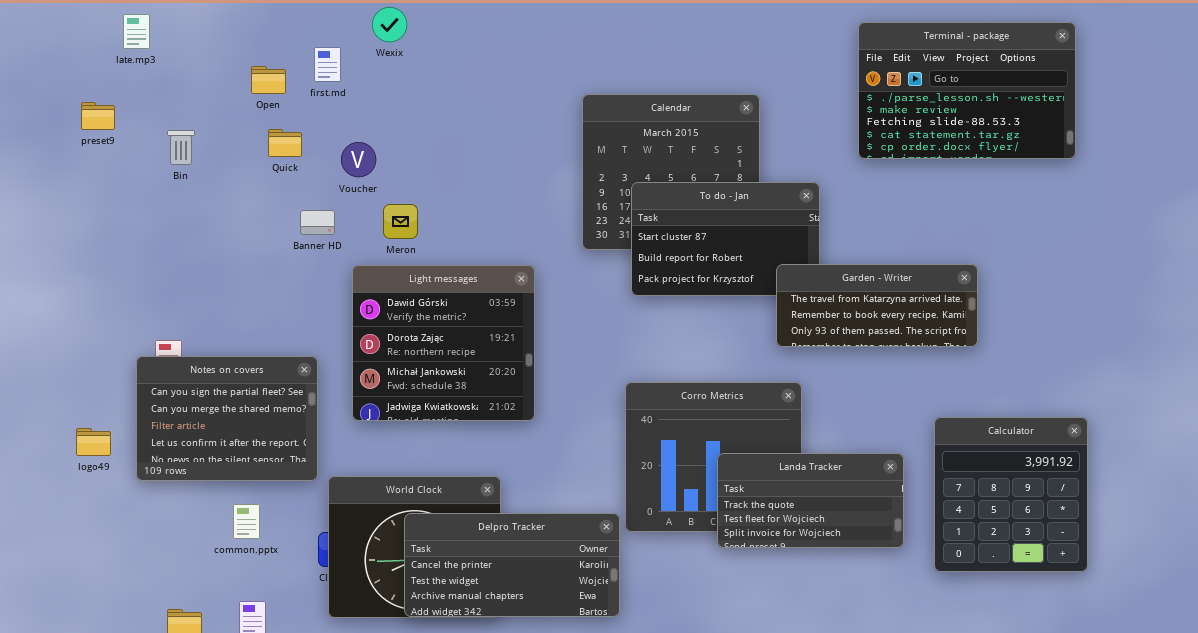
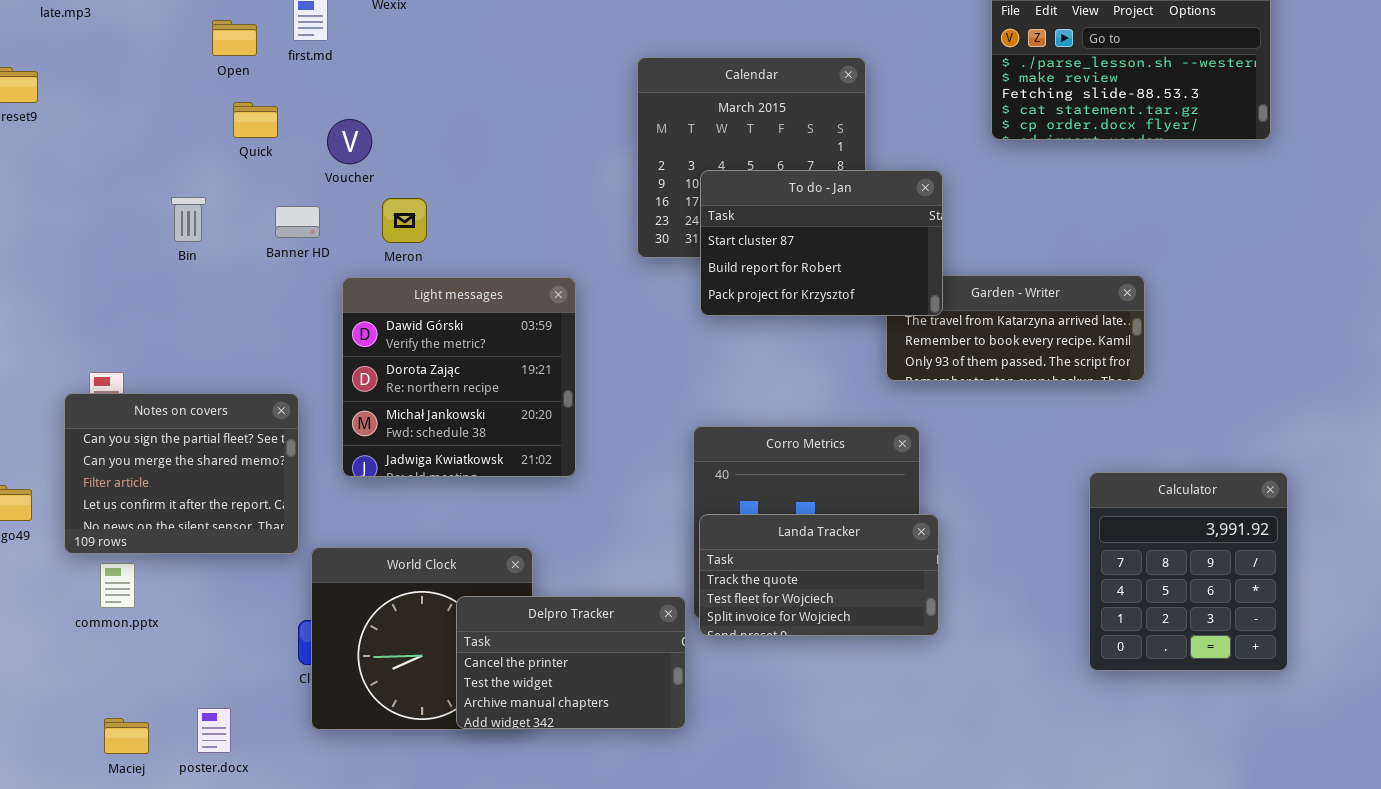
Bin: [167,130,195,165] -> [171,197,206,242], moved
To do - Jan: [631,182,820,296] -> [700,170,943,316], raised
Landa Tracker: [717,453,904,548] -> [699,514,939,636], moved
common.pptx: [233,504,260,539] -> [100,563,135,608], moved
Delpro Tracker: [404,513,620,617] -> [456,596,686,729], resized

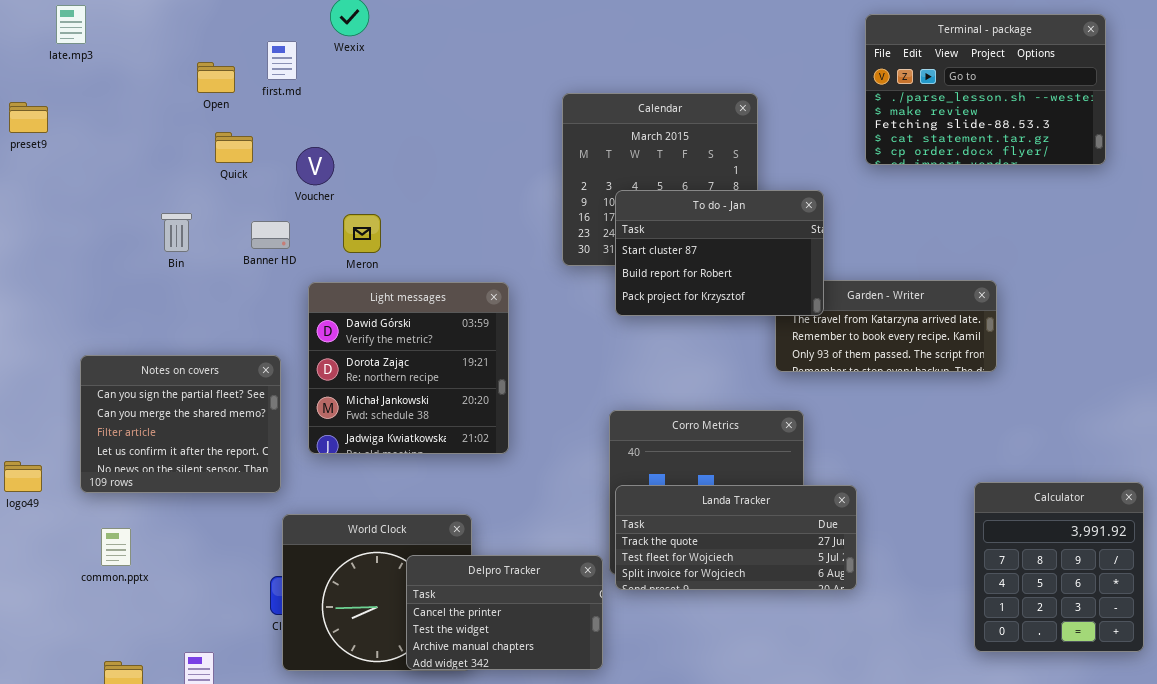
Notes on covers: [64,393,299,554] -> [80,355,281,493], moved
Calculator: [1089,472,1288,671] -> [974,482,1144,652], moved
Landa Tracker: [699,514,939,636] -> [615,485,857,590], resized

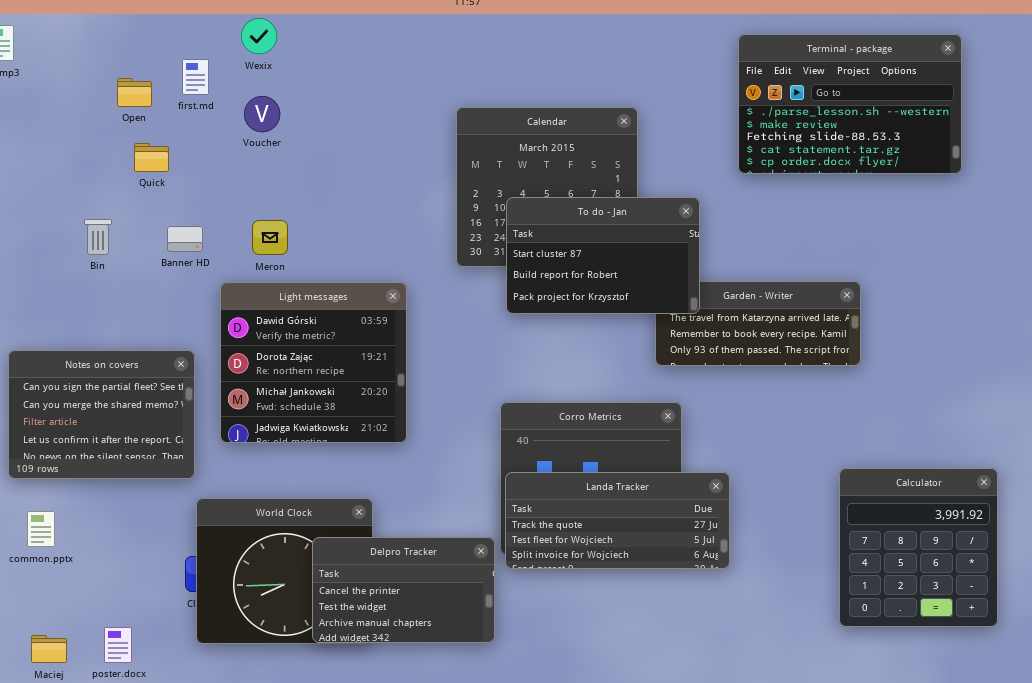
Voucher: [296,147,334,185] -> [244,96,280,132], moved

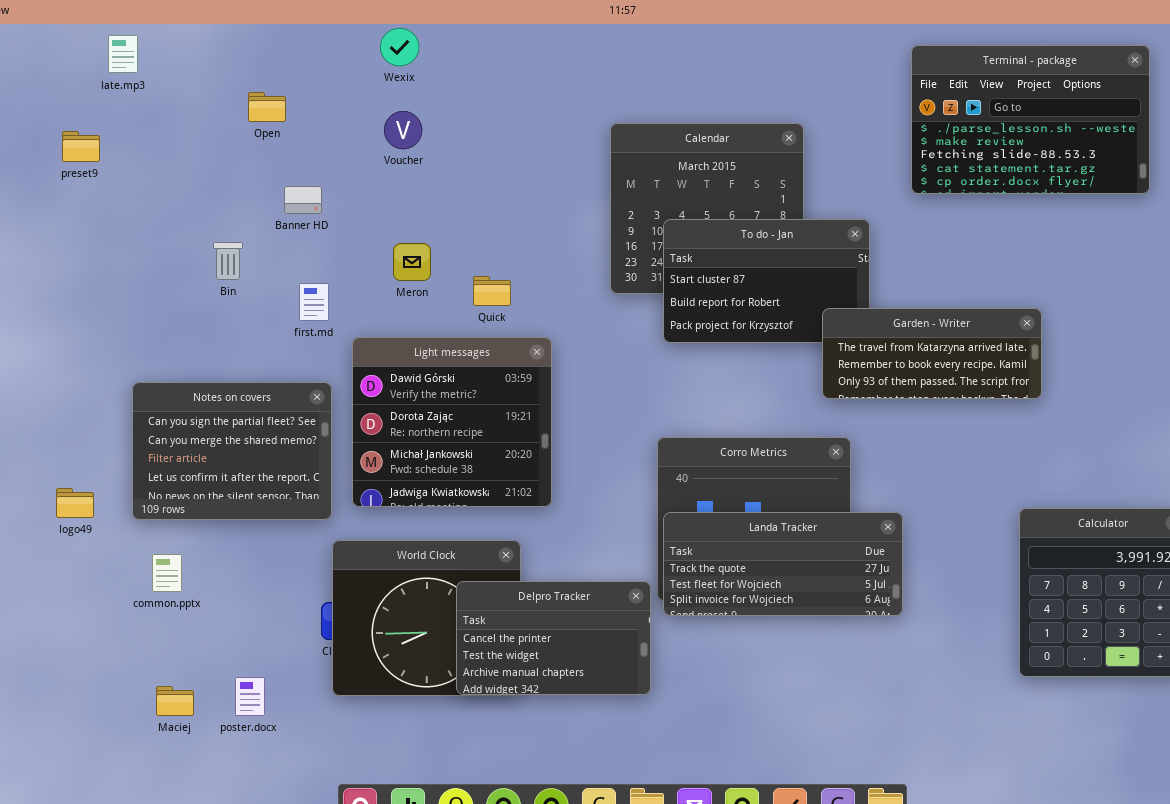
first.md: [182,59,209,95] -> [299,283,329,321], moved
Quick: [134,143,169,172] -> [473,276,511,306], moved
Banner HD: [167,226,203,252] -> [284,186,322,214], moved
Garden - Writer: [655,281,861,366] -> [822,308,1042,399], raised
Light messages: [220,282,407,443] -> [352,337,552,507], moved

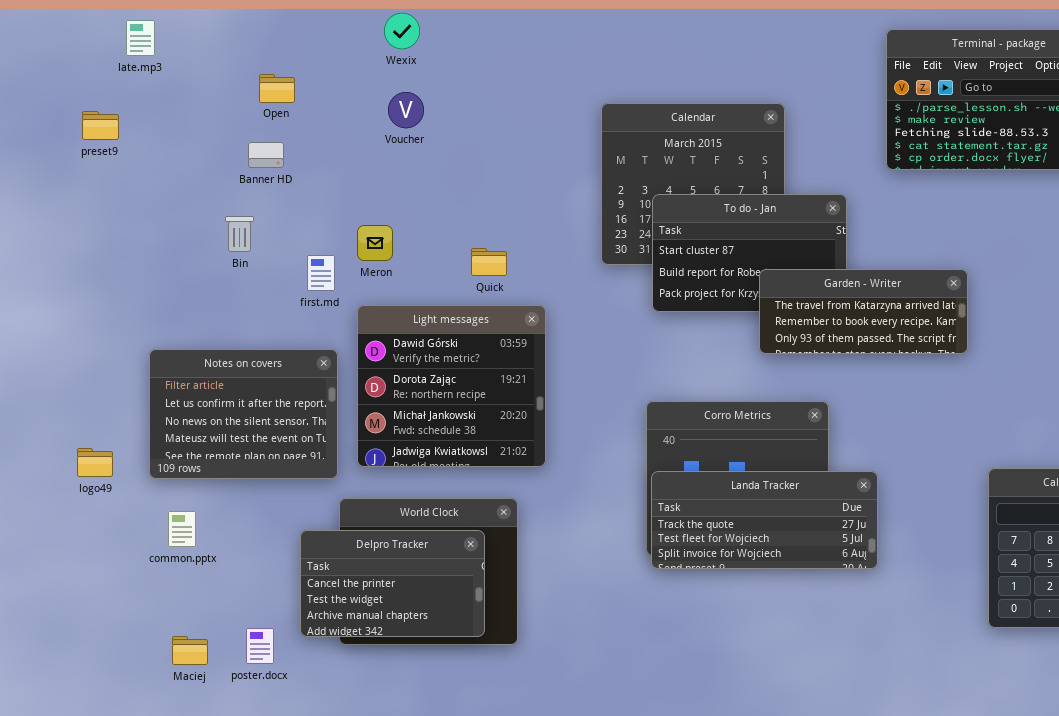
Banner HD: [284,186,322,214] -> [248,142,284,168], moved
Meron: [393,243,431,281] -> [357,225,393,261], moved
Garden - Writer: [822,308,1042,399] -> [759,269,968,354], moved
Notes on covers: [132,382,332,520] -> [149,349,338,479], scrolled down 2 rows
Delpro Tracker: [456,581,651,695] -> [300,530,485,637], moved

